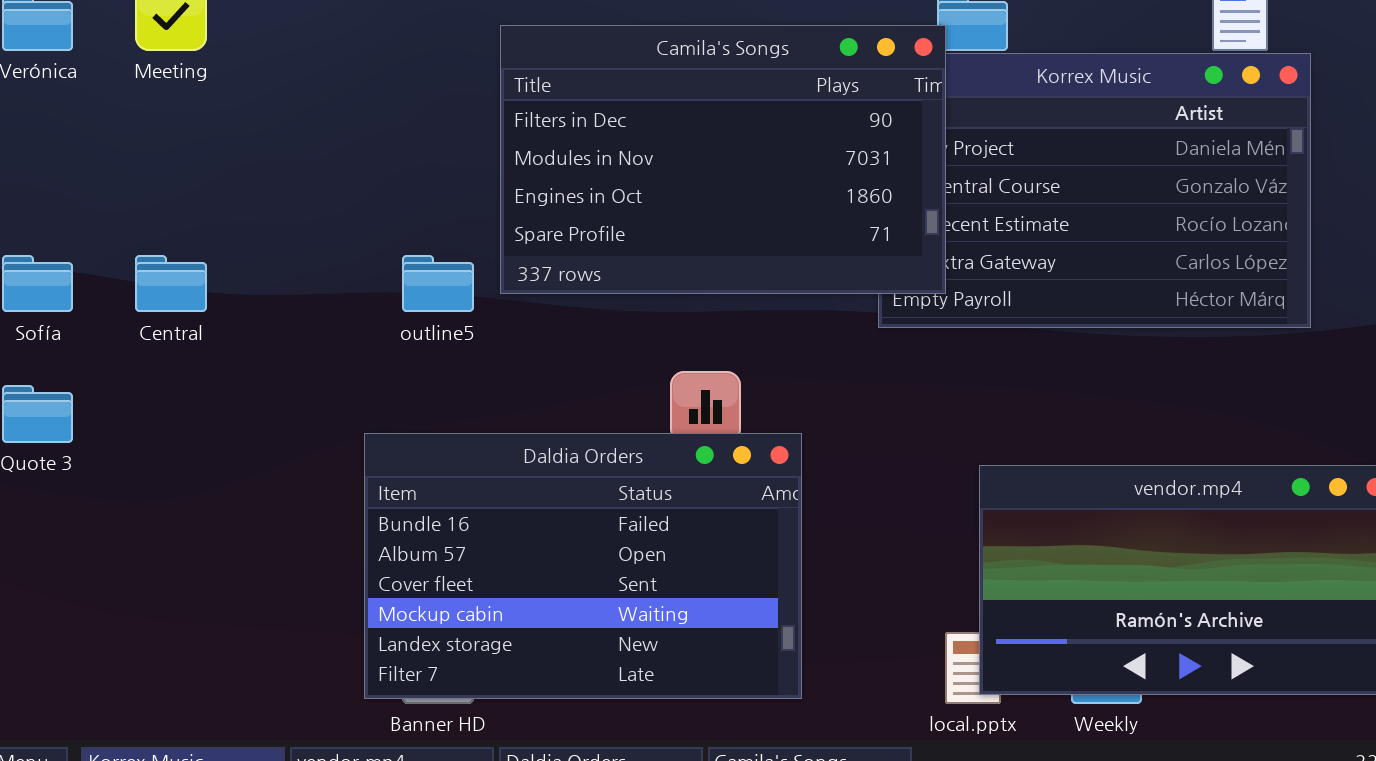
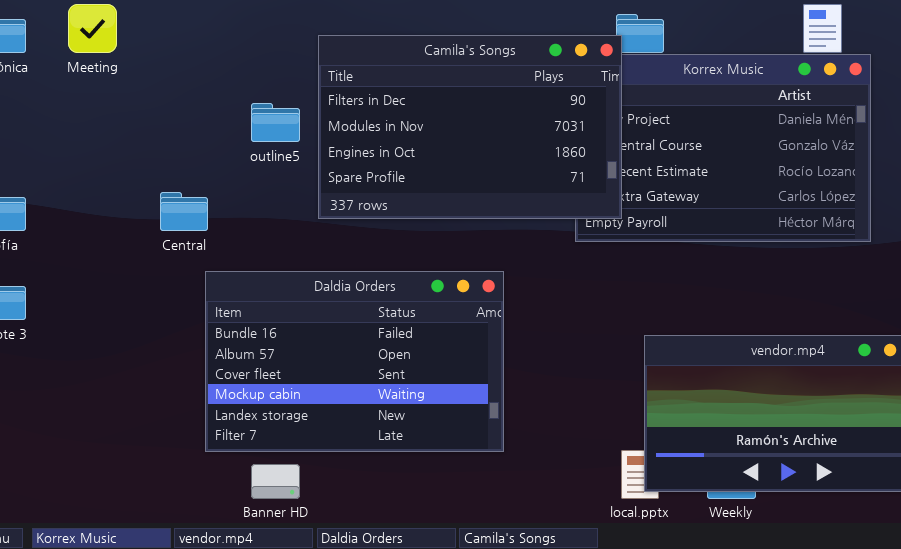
Central: [135,255,207,312] -> [160,192,208,231], moved
outline5: [402,255,474,312] -> [251,103,300,142], moved
Daldia Orders: [364,433,802,699] -> [205,271,504,452], moved

